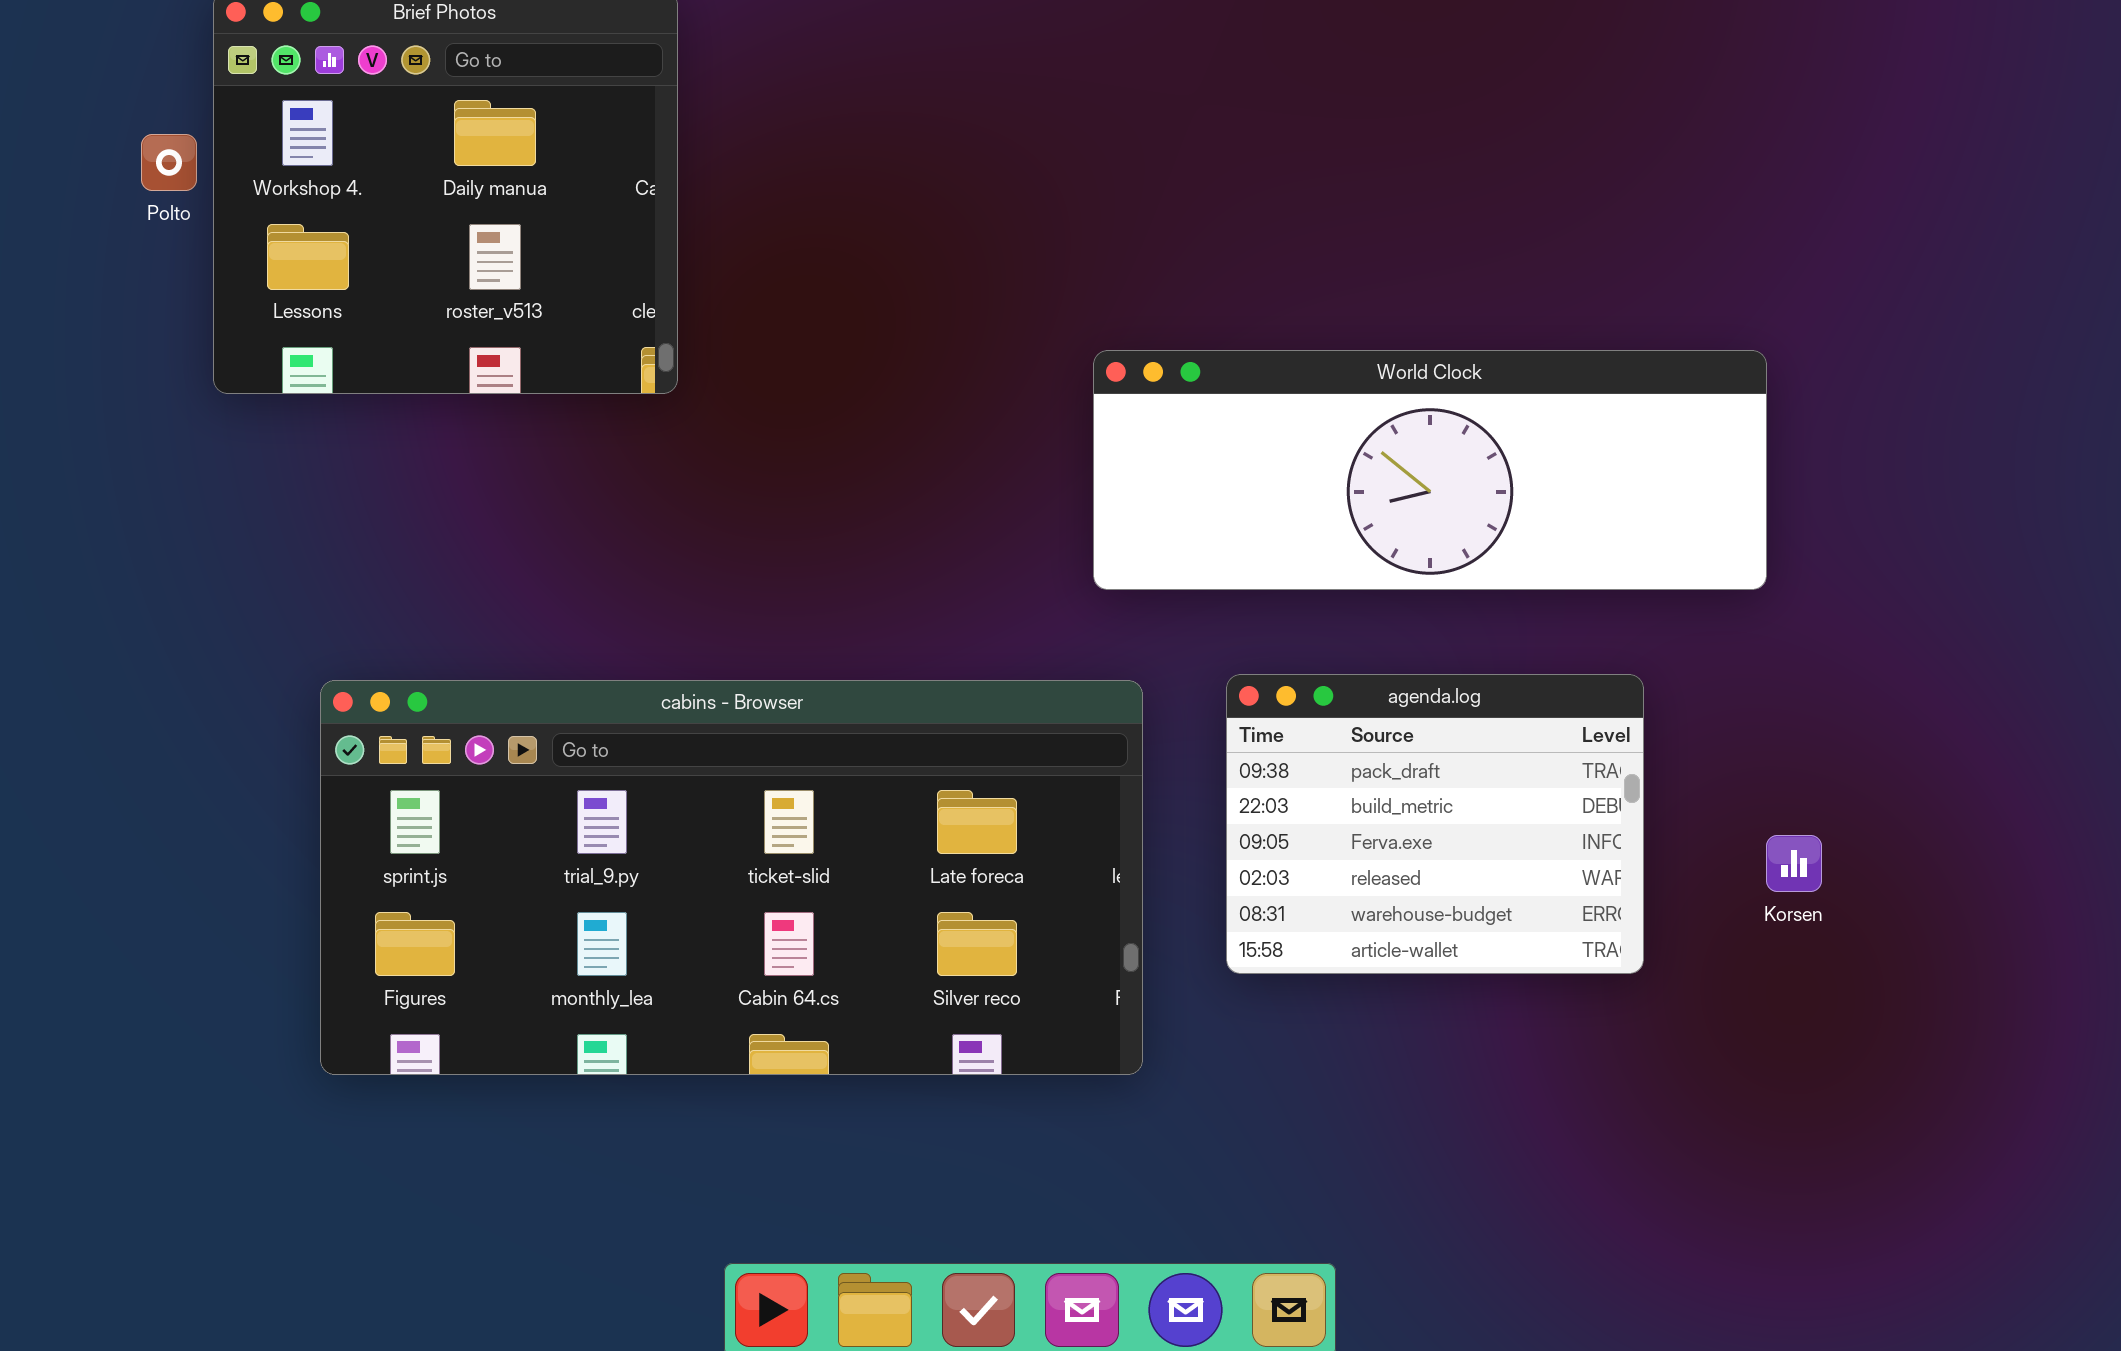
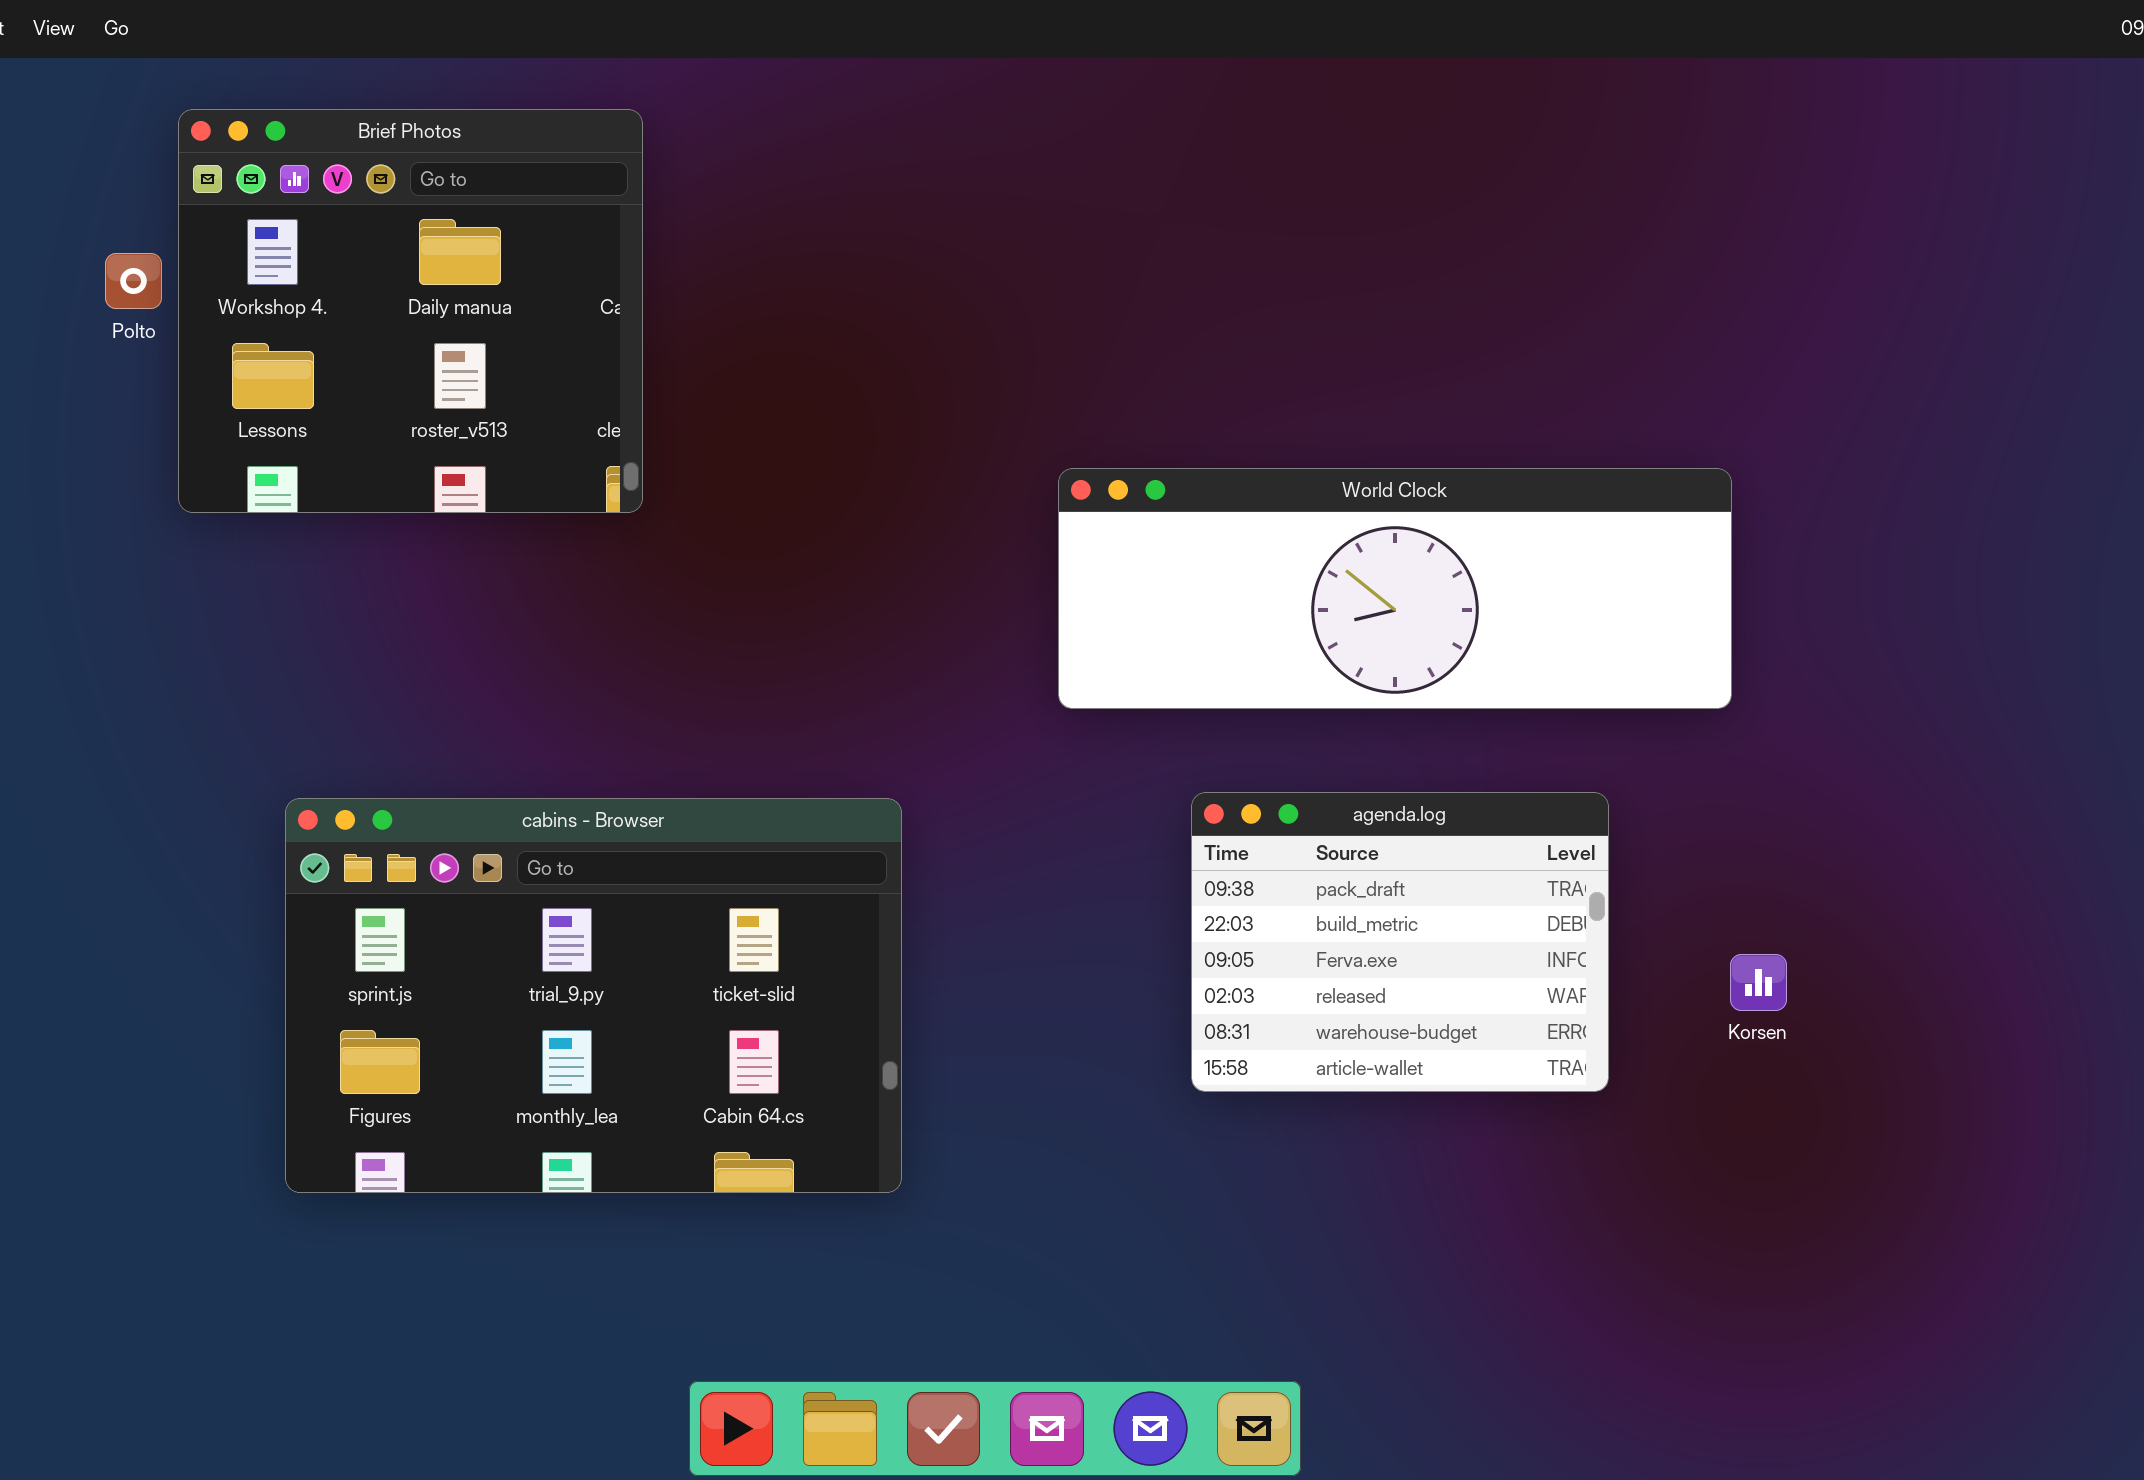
cabins - Browser: [320,680,1143,1075] -> [285,798,902,1193], resized

